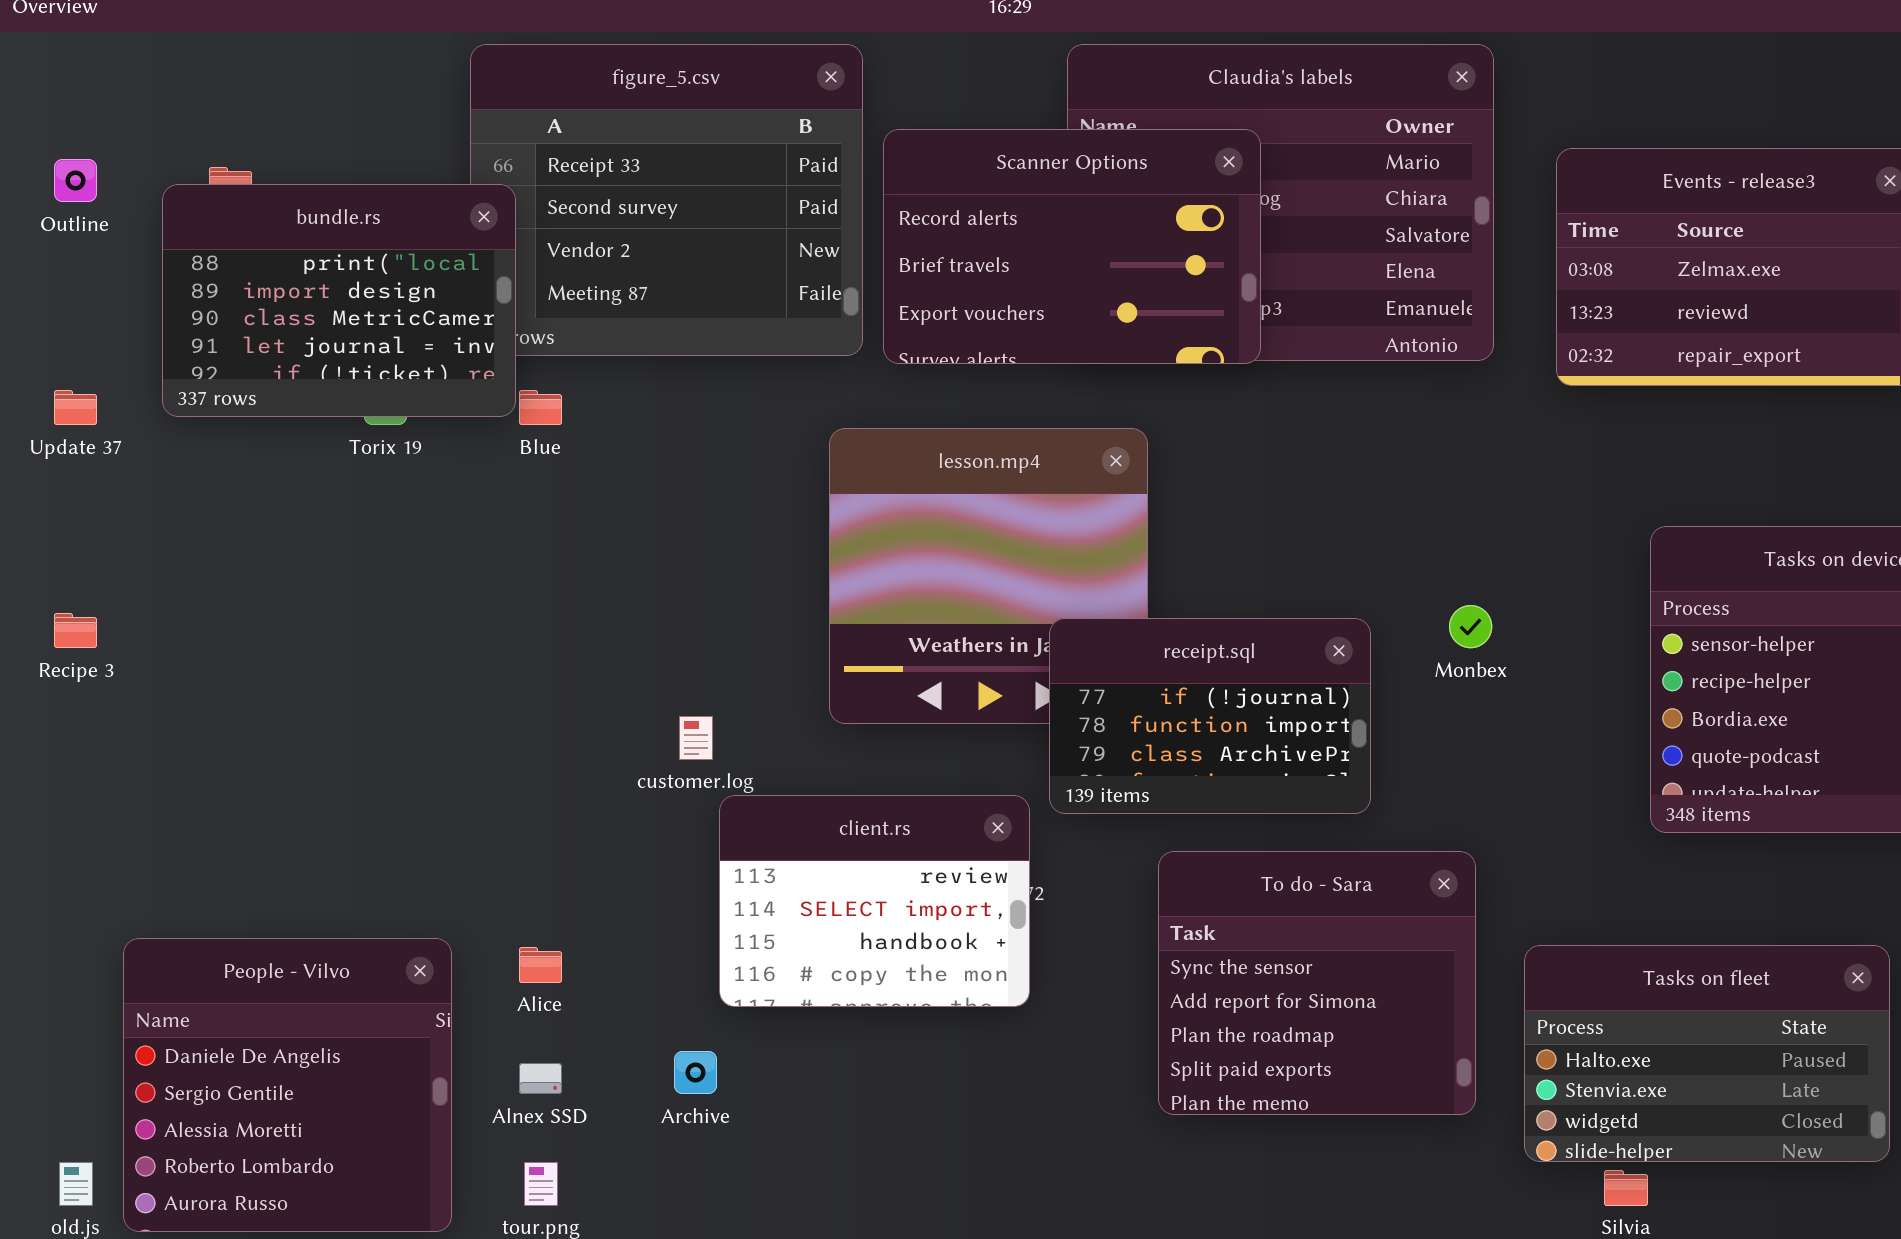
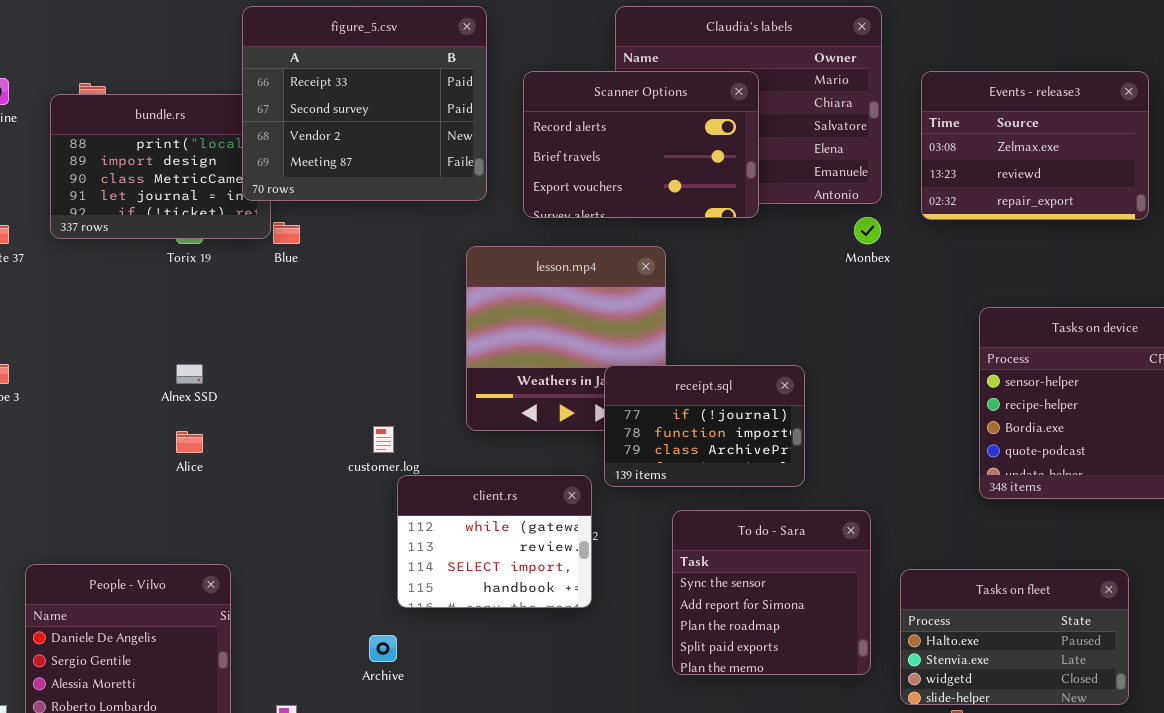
figure_5.csv: [470,44,863,356] -> [242,6,487,201], raised
Scanner Options: [883,129,1261,364] -> [523,71,759,218], moved
Monbex: [1449,605,1492,648] -> [854,217,881,244], moved
client.rs: [719,795,1030,1007] -> [397,475,592,608], scrolled up 1 row
Alice: [519,947,562,983] -> [176,431,203,453], moved
Alnex SSD: [519,1063,562,1094] -> [176,364,203,384], moved

